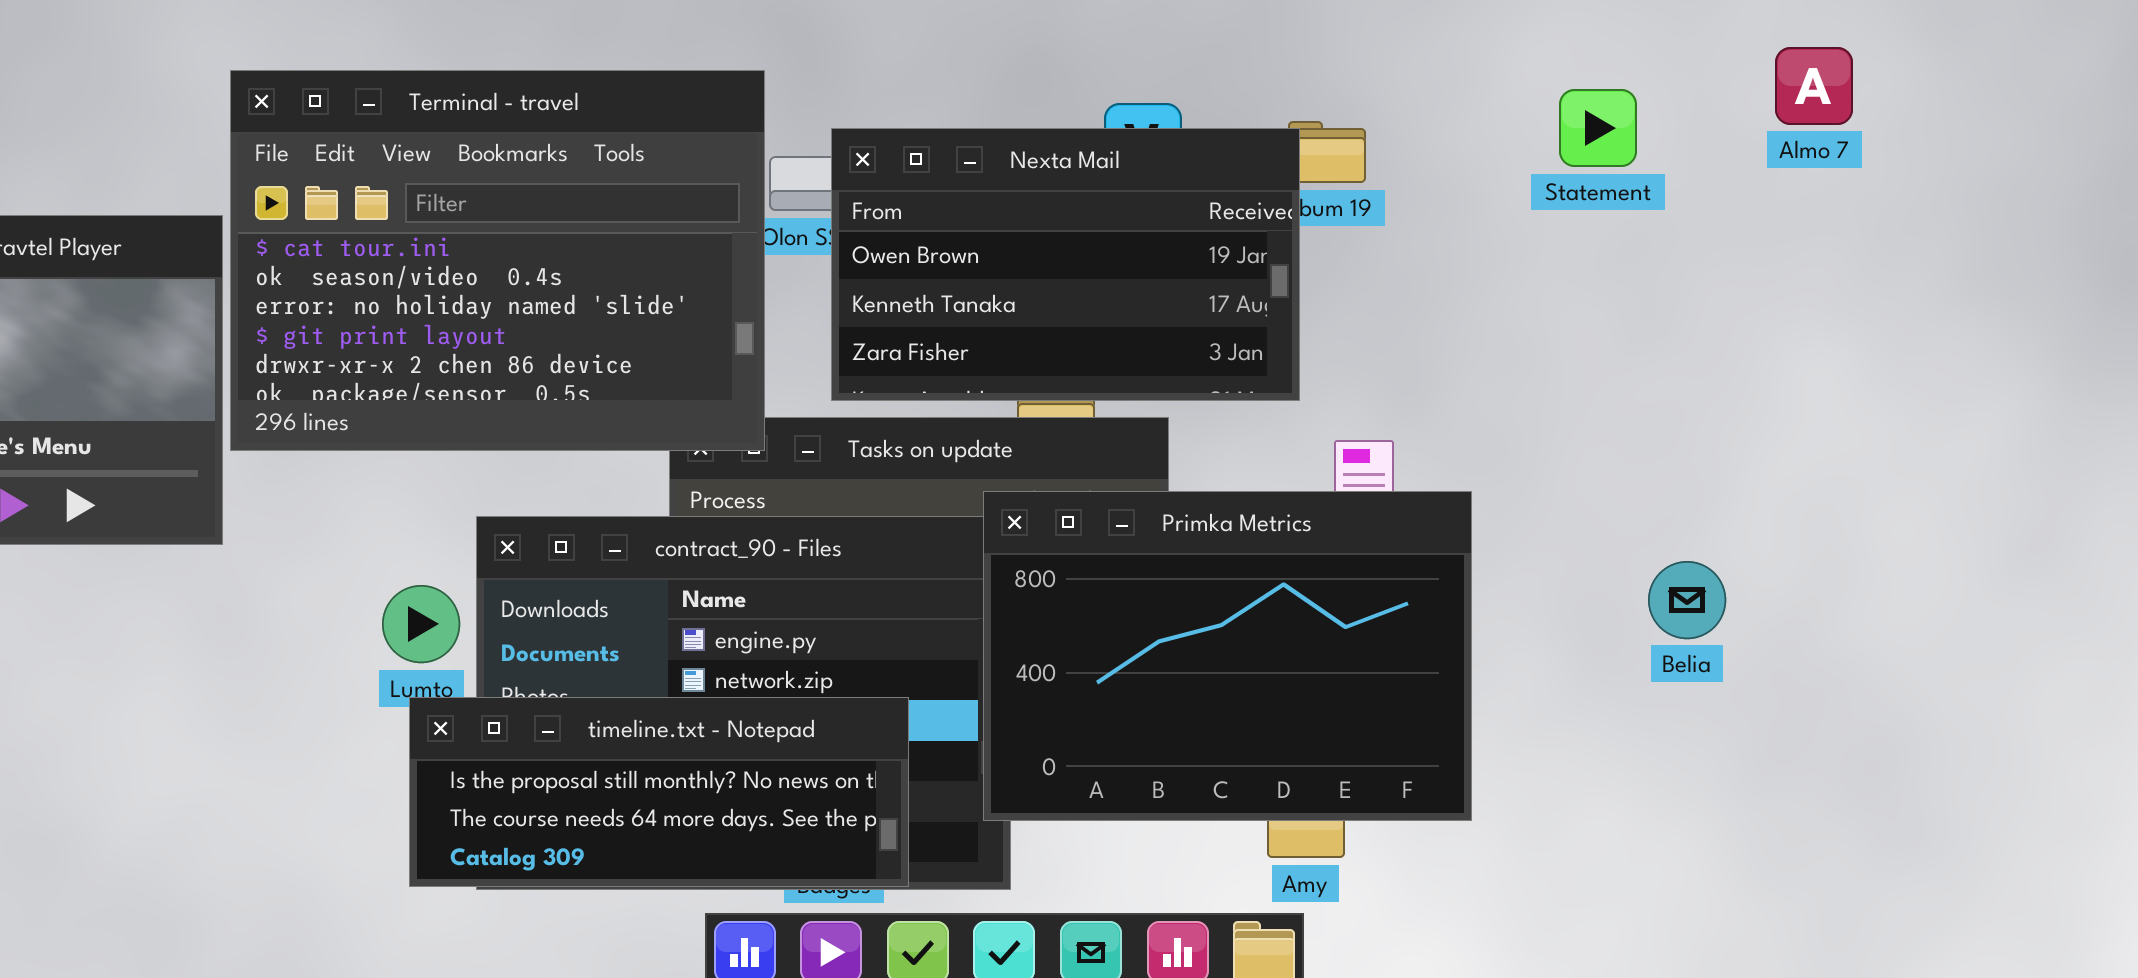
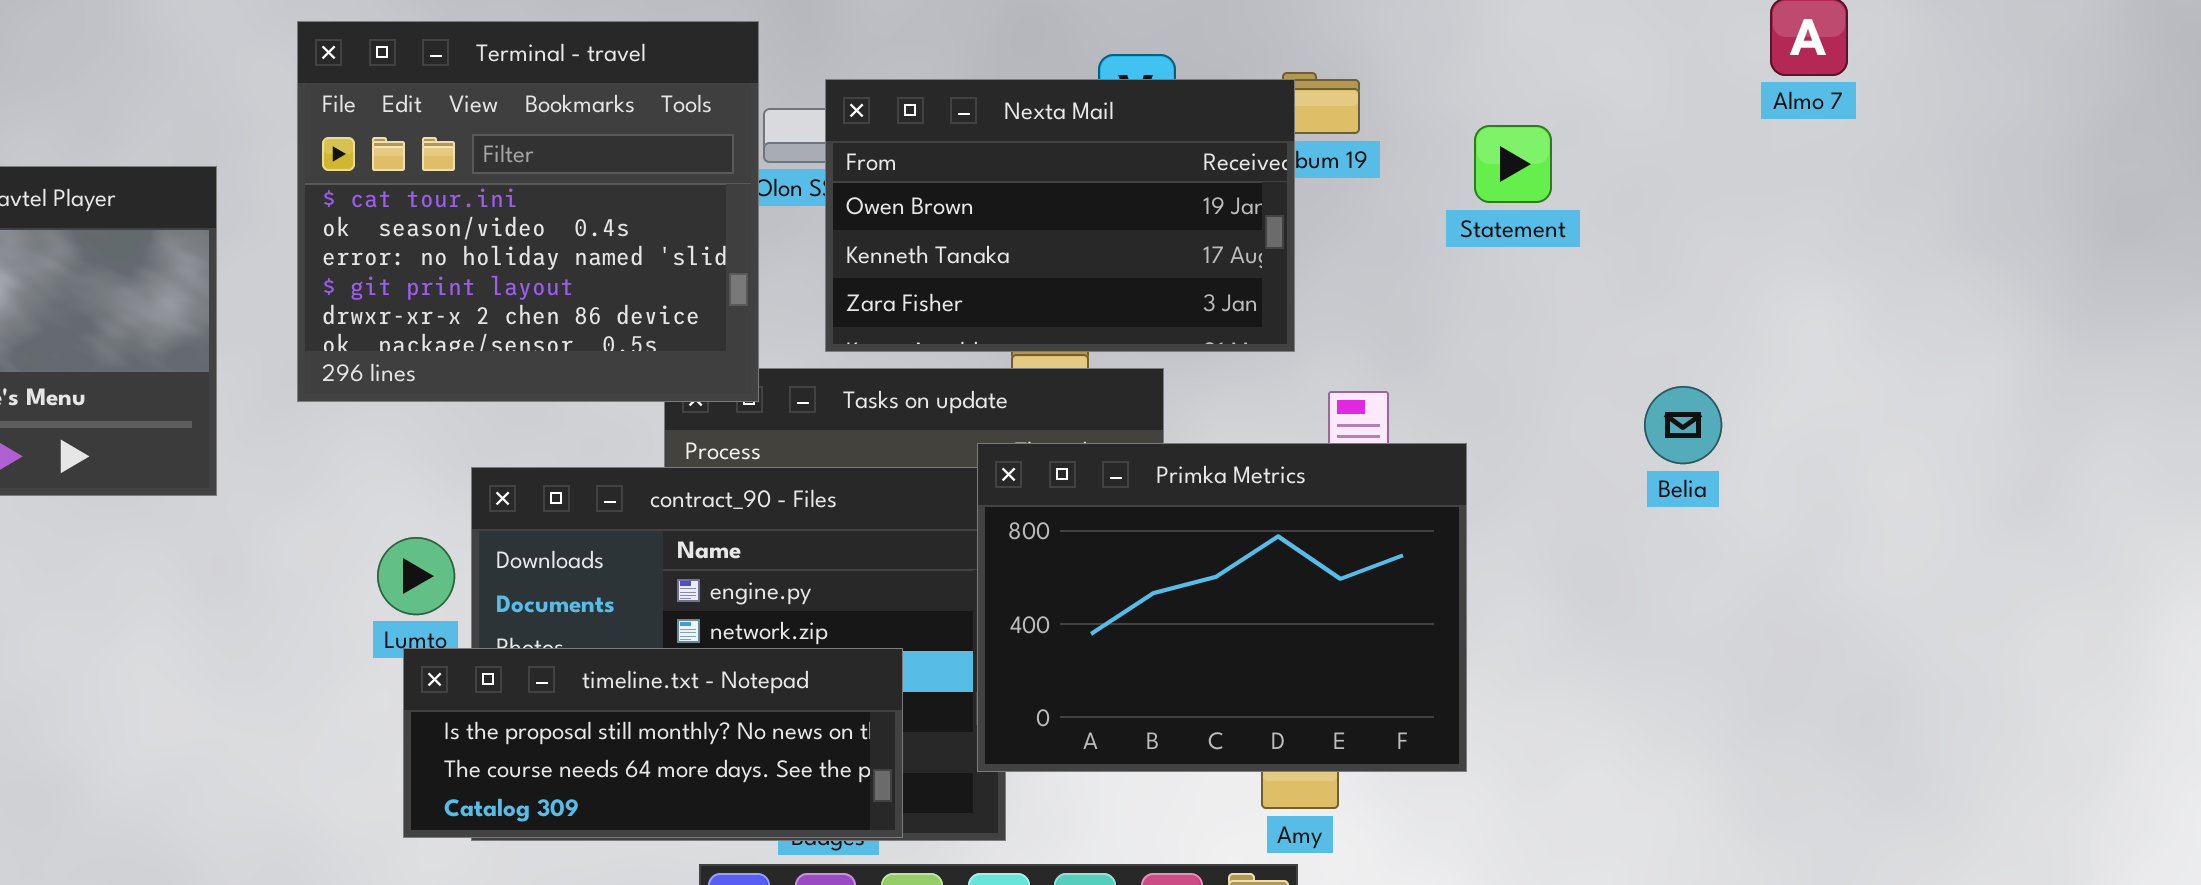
Terminal - travel: [230,70,765,451] -> [297,21,759,402], resized
Statement: [1559,89,1637,167] -> [1474,125,1552,203], moved
Belia: [1648,561,1726,639] -> [1644,386,1722,464], moved

